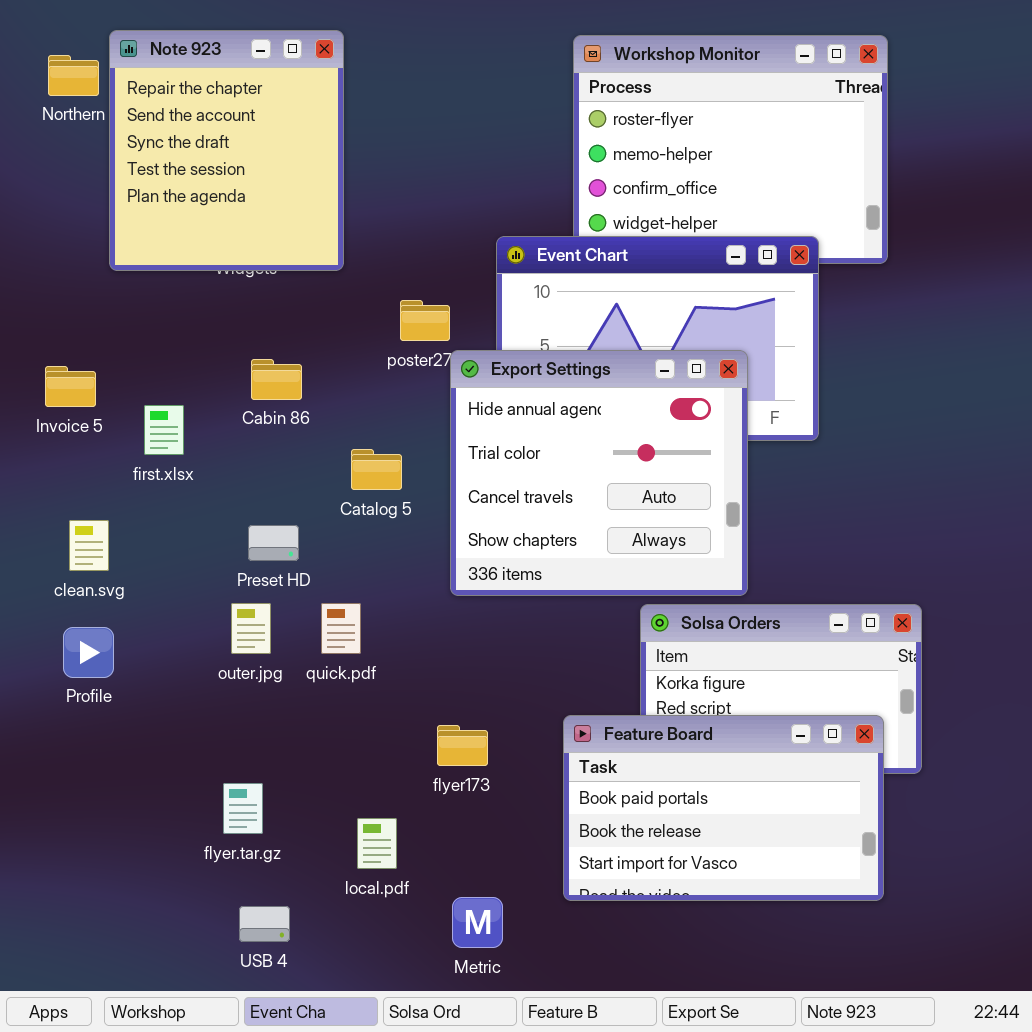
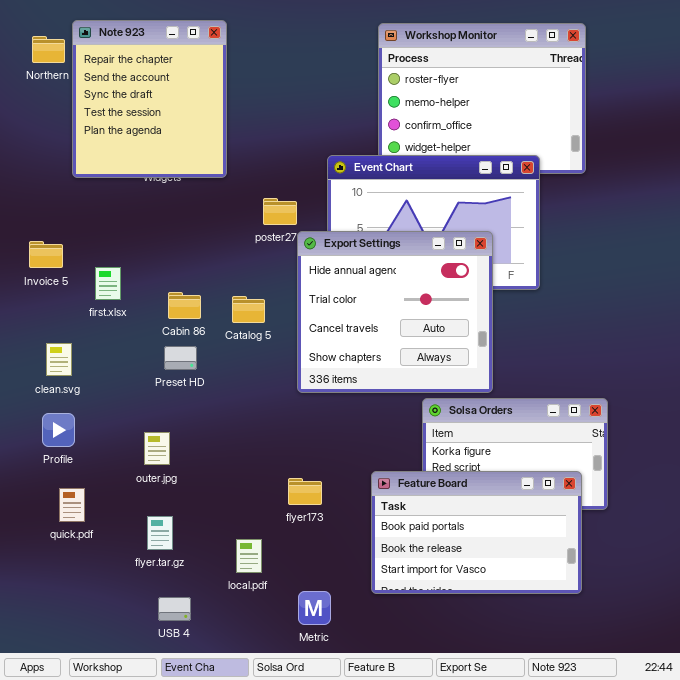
Cabin 86: [251,359,302,400] -> [168,292,201,319], moved
outer.jpg: [231,603,271,654] -> [144,432,170,465], moved
quick.pdf: [321,603,361,654] -> [59,488,85,522], moved

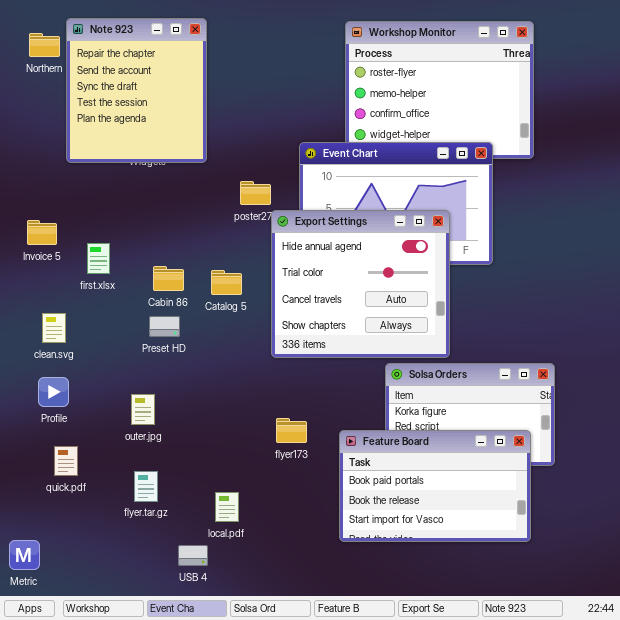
flyer173: [288,478,322,505] -> [276,418,307,443], moved
Metric: [298,591,331,625] -> [9,540,40,570], moved
USB 4: [158,597,191,621] -> [178,545,208,566], moved

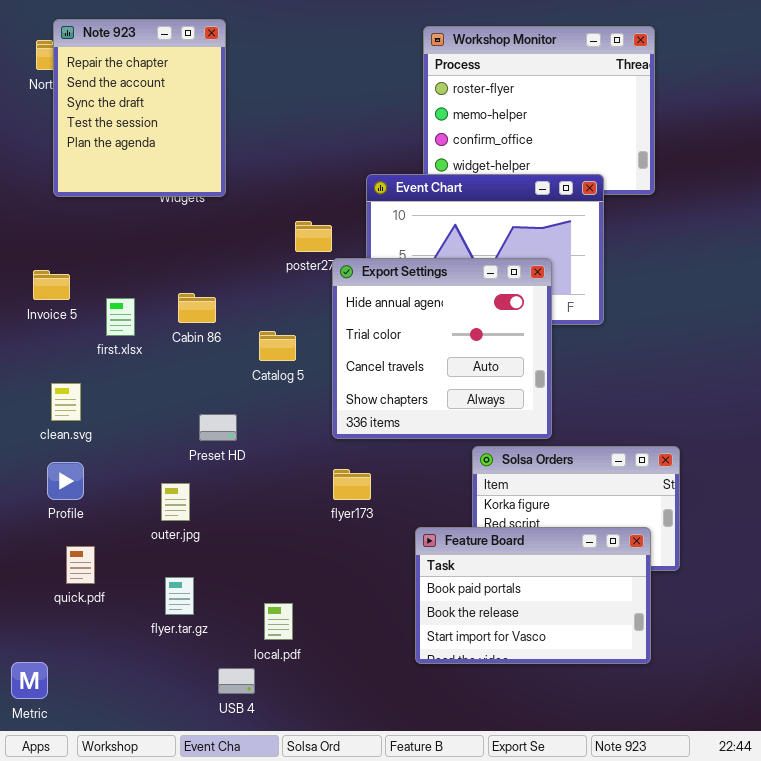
Note 923: [66,18,207,163] -> [53,19,226,197], moved
Cabin 86: [153,266,184,291] -> [178,293,216,323], moved
Preset HD: [149,316,180,337] -> [199,414,237,441], moved
flyer173: [276,418,307,443] -> [333,469,371,500], moved

